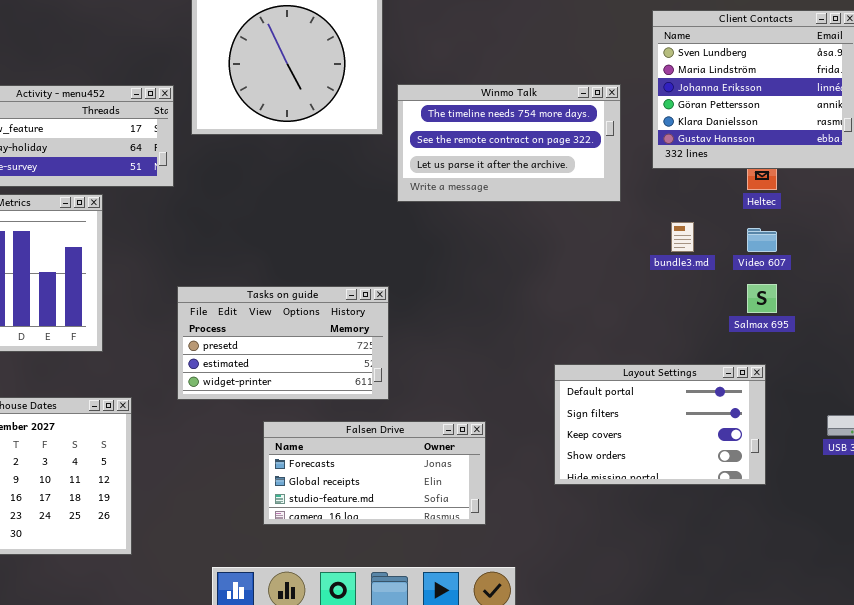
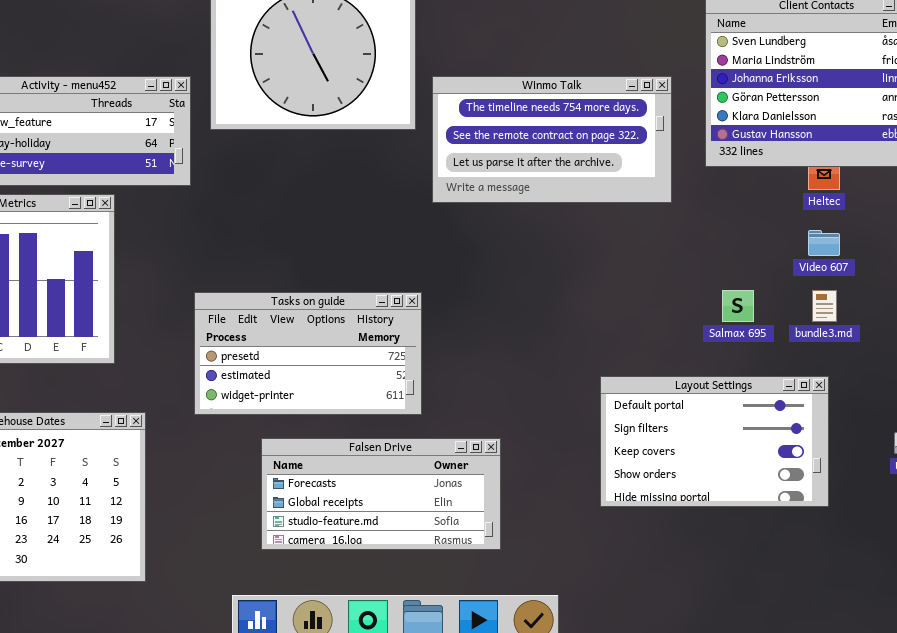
bundle3.md: [671,222,694,252] -> [812,290,837,322], moved
Salmax 695: [747,284,777,313] -> [722,290,754,322], moved
Falsen Drive: [263,421,486,525] -> [261,438,501,550], moved

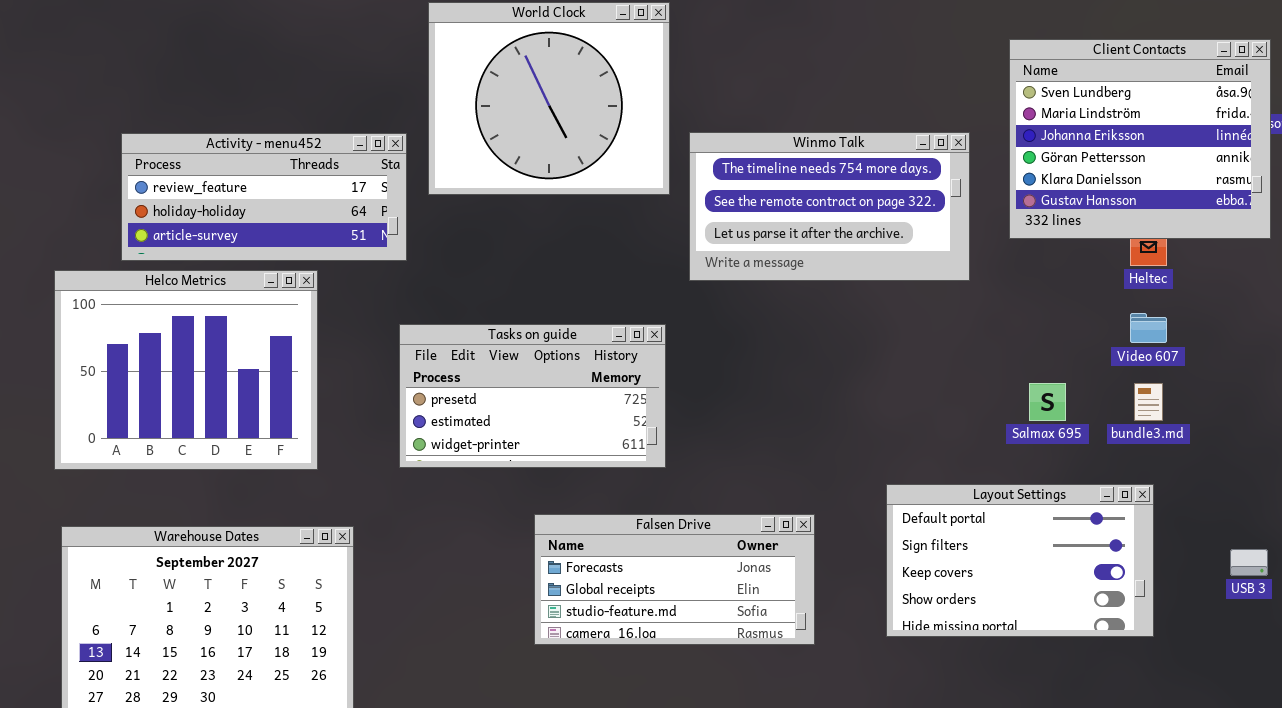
Tasks on guide: [194,292,422,415] -> [399,324,666,468], moved
Falsen Drive: [261,438,501,550] -> [534,514,815,645], moved

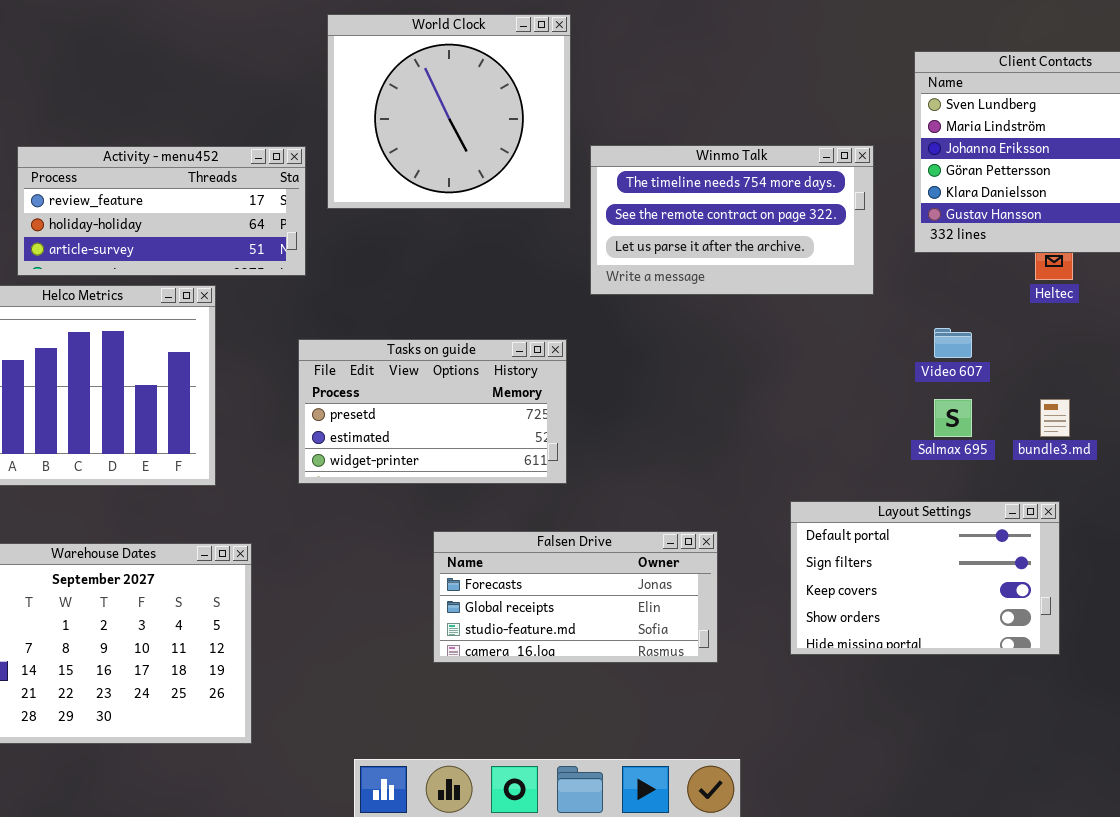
Video 607: [1130,313,1167,343] -> [934,328,972,358], moved

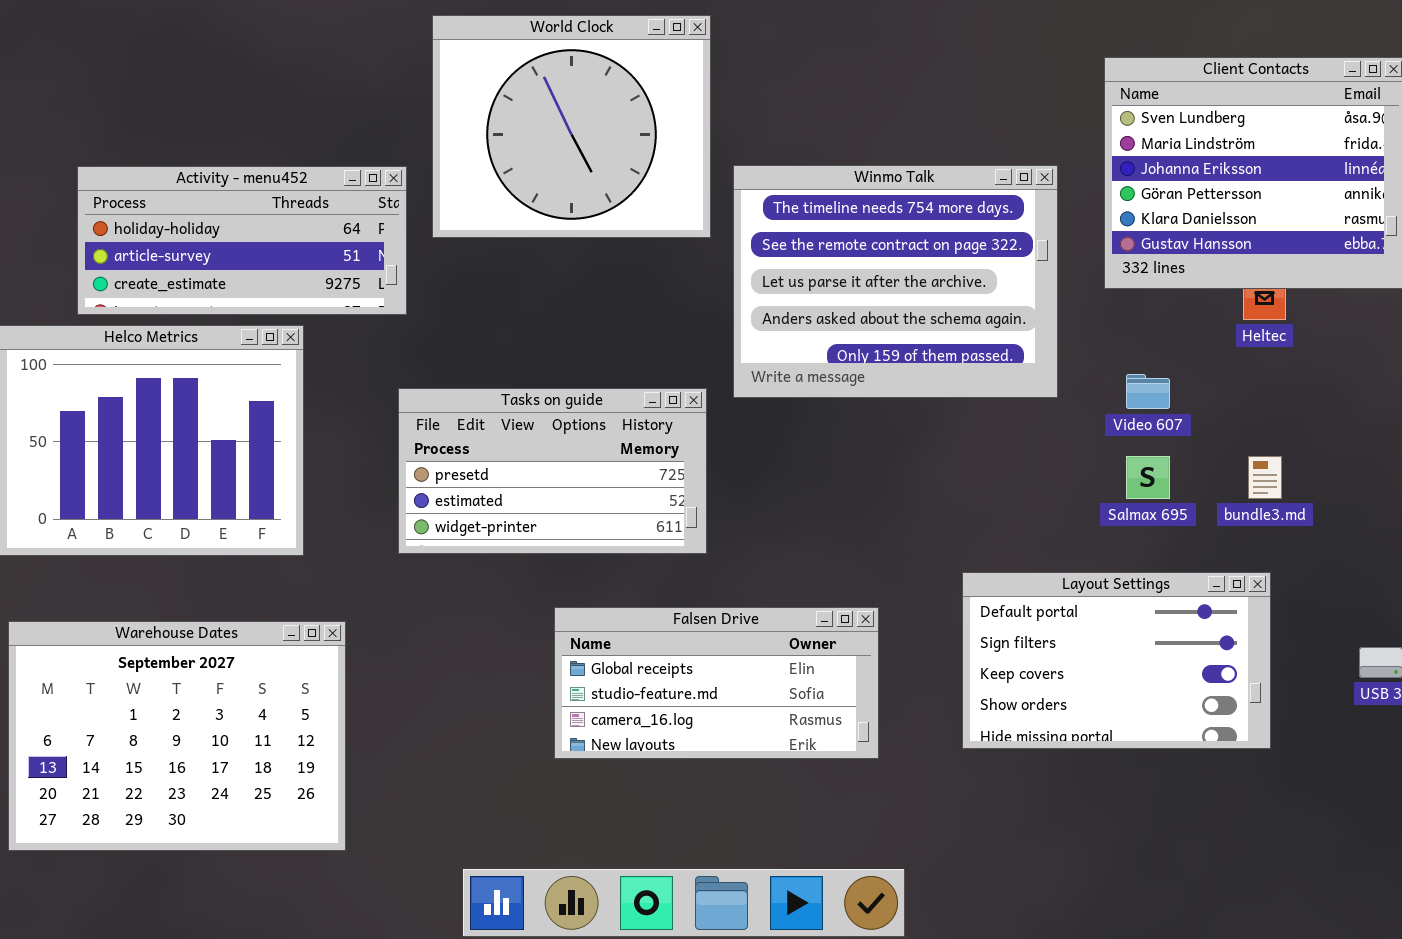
Winmo Talk: [590,145,874,295] -> [733,165,1058,398], resized
Activity - menu452: [17,146,306,276] -> [77,166,407,315], scrolled down 1 row
Falsen Drive: [433,531,718,663] -> [554,607,879,759], scrolled down 1 row

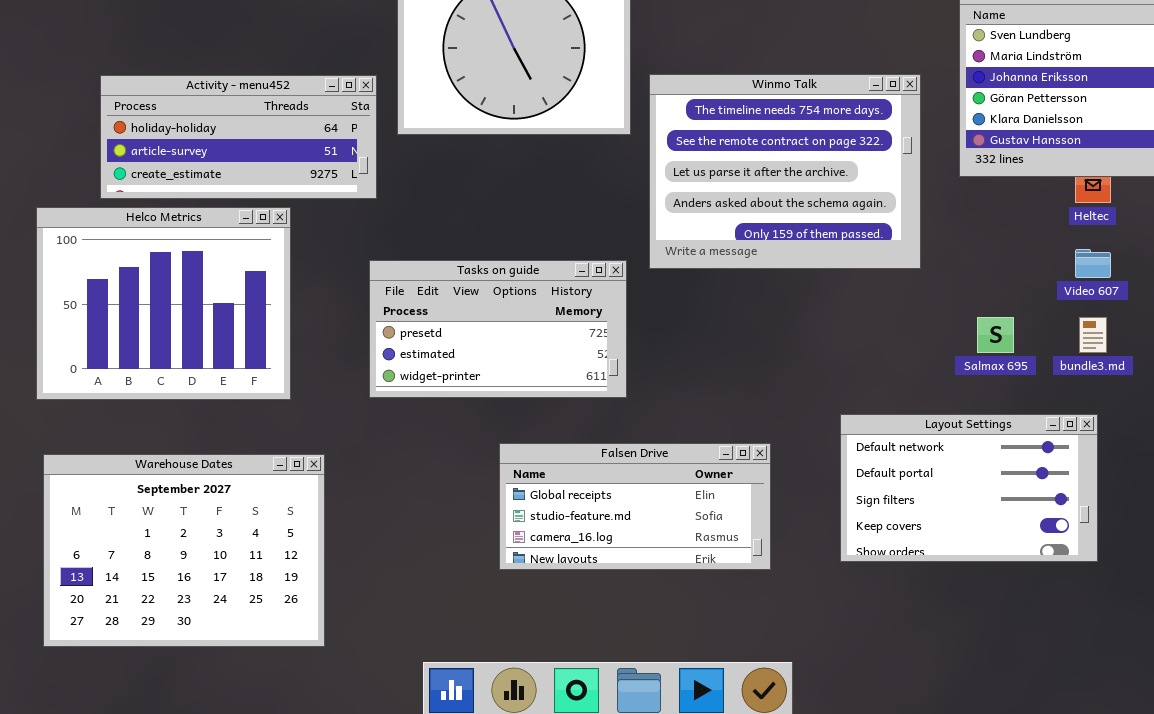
Video 607: [1126,374,1170,409] -> [1075,249,1111,278], moved
Layout Settings: [962,572,1271,749] -> [840,414,1098,562], scrolled up 1 row

